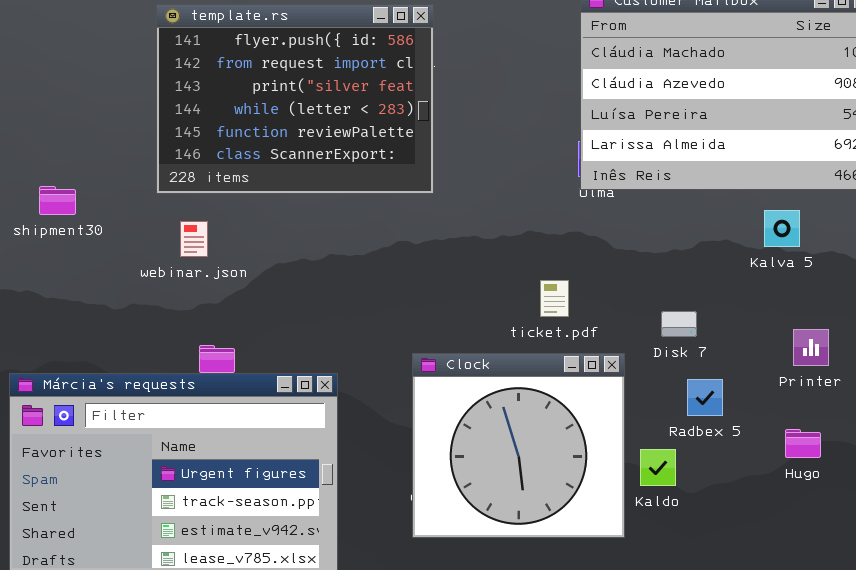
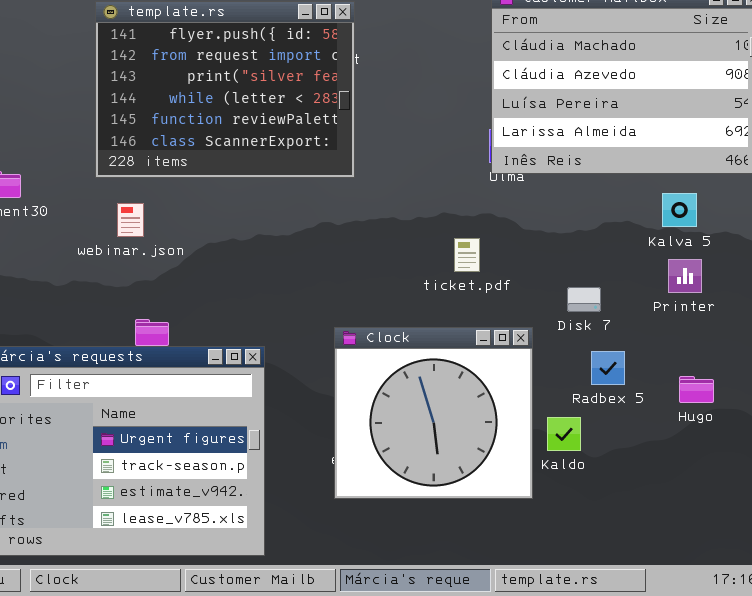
ticket.pdf: [540,280,569,317] -> [454,238,480,272], moved
Printer: [793,329,829,366] -> [668,259,702,293], moved
Hugo: [785,429,821,458] -> [679,376,714,403], moved

